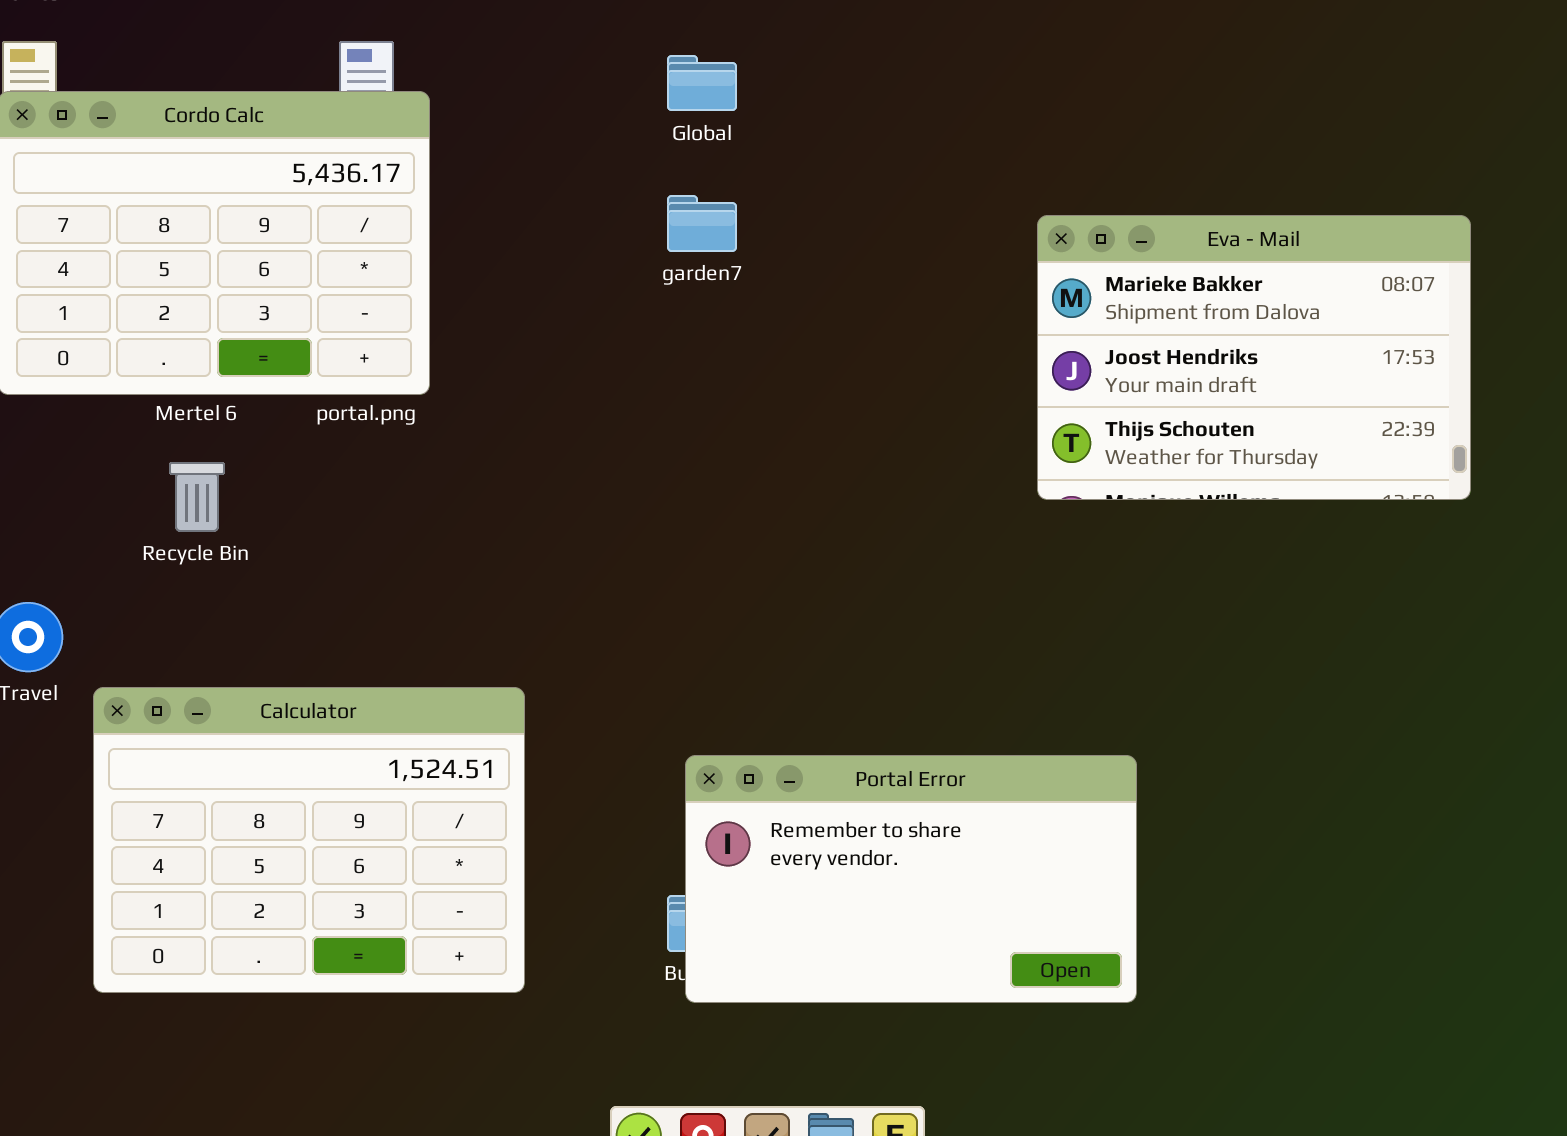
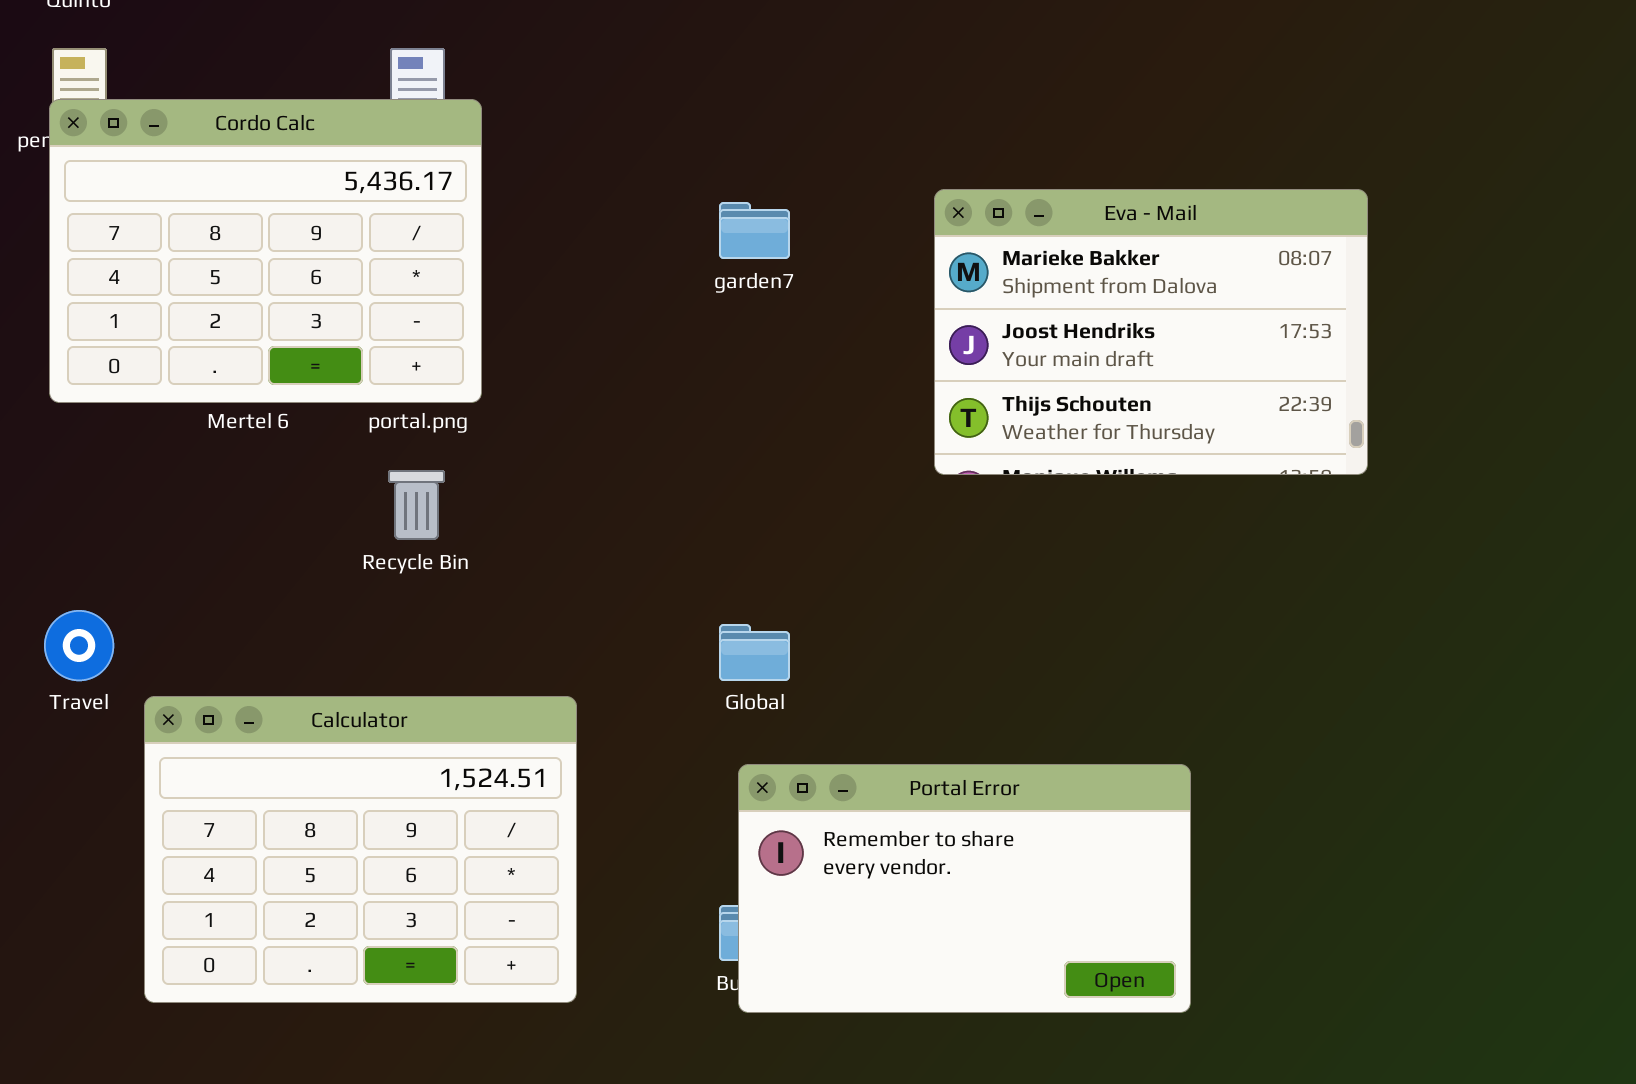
Global: [667,55,737,111] -> [719,624,790,681], moved
Eva - Mail: [1037,215,1471,500] -> [934,189,1368,475], moved
Recycle Bin: [169,462,225,532] -> [388,470,445,540], moved

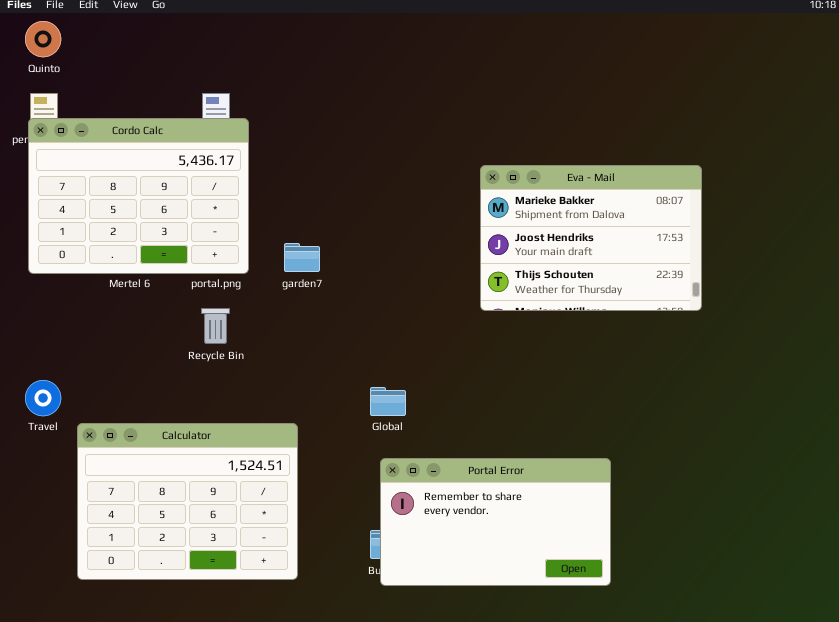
garden7: [719,202,790,259] -> [284,243,320,272], moved

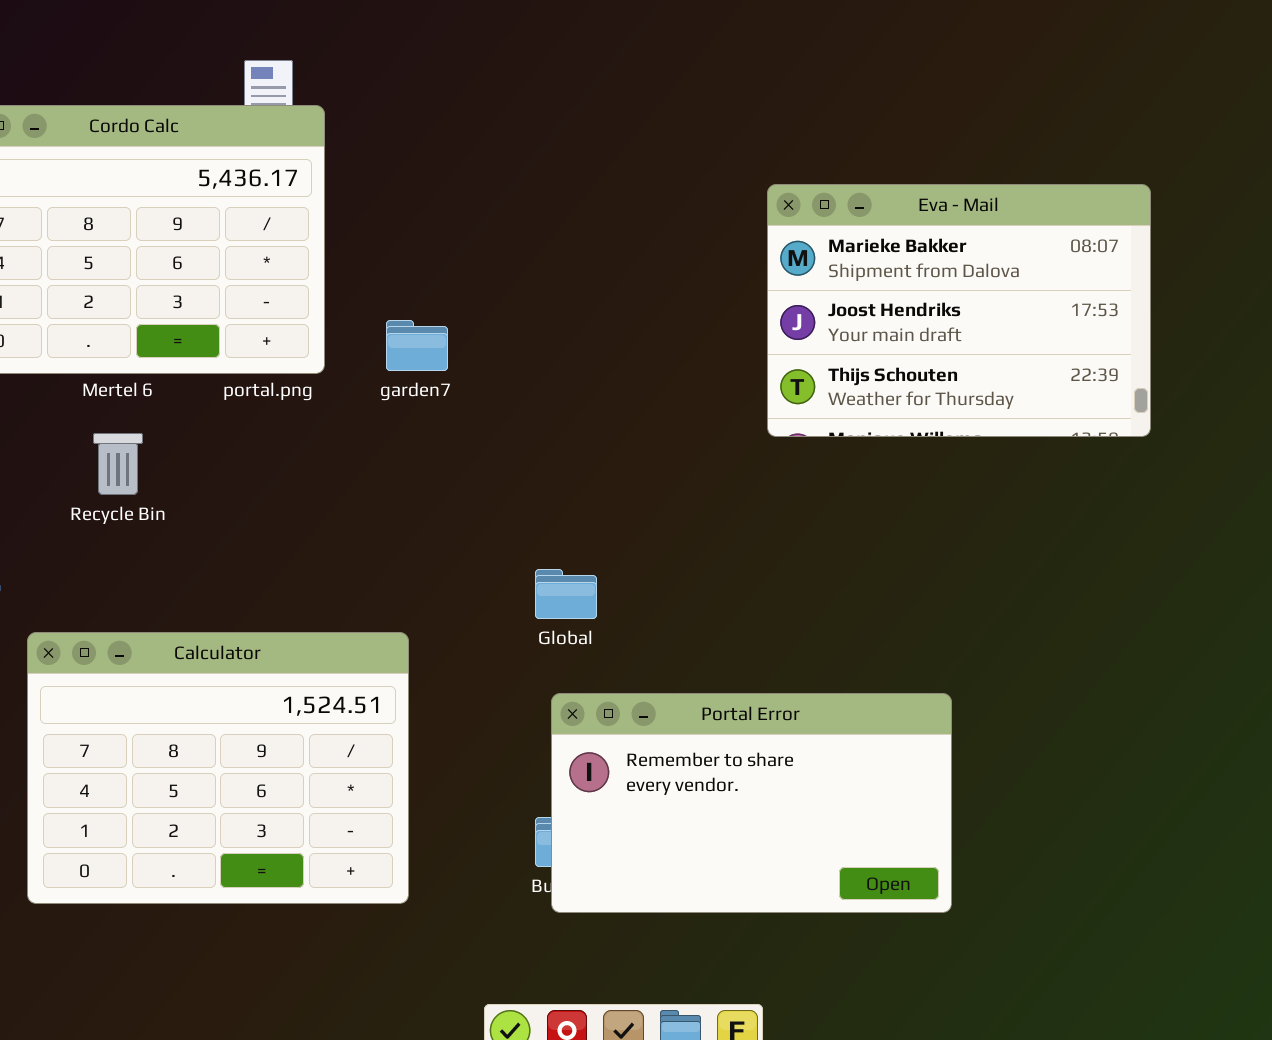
Eva - Mail: [480,165,702,311] -> [767,184,1151,437], moved
Recycle Bin: [201,308,230,344] -> [93,433,143,495], moved

